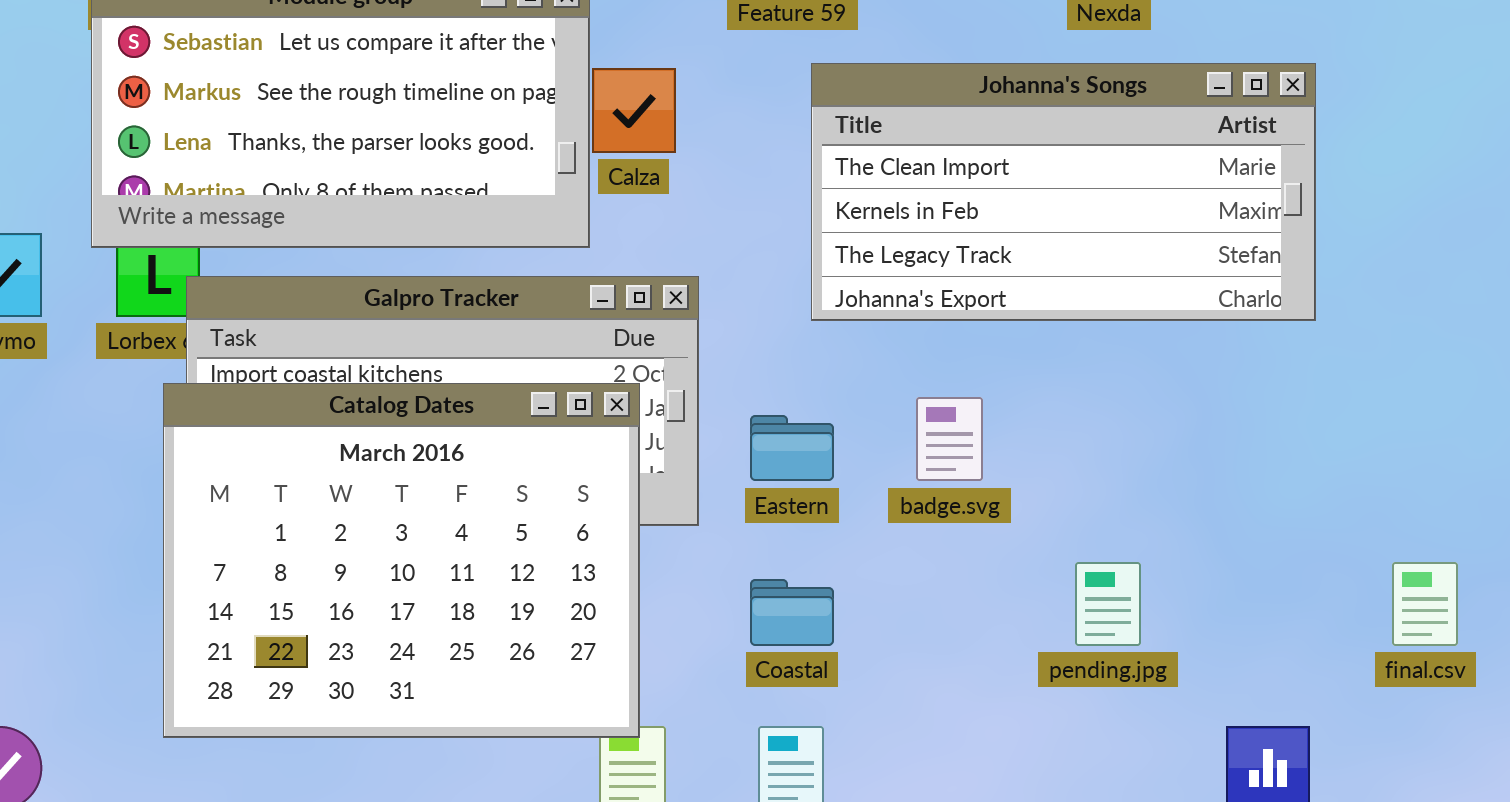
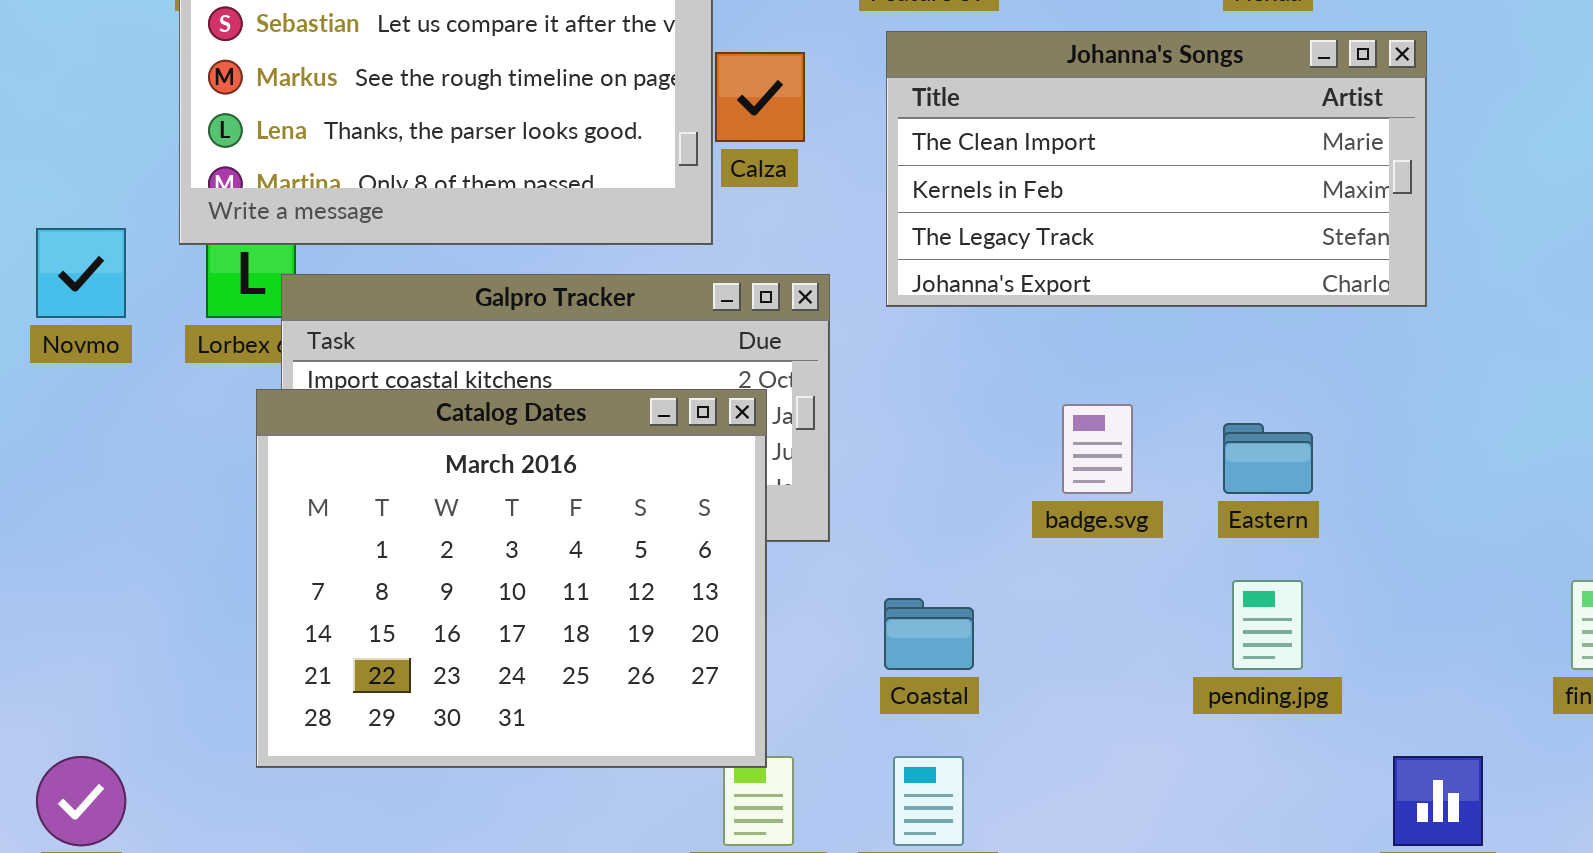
Johanna's Songs: [811,63,1316,321] -> [886,31,1427,307], moved
Eastern: [750,415,834,481] -> [1223,423,1313,494], moved

